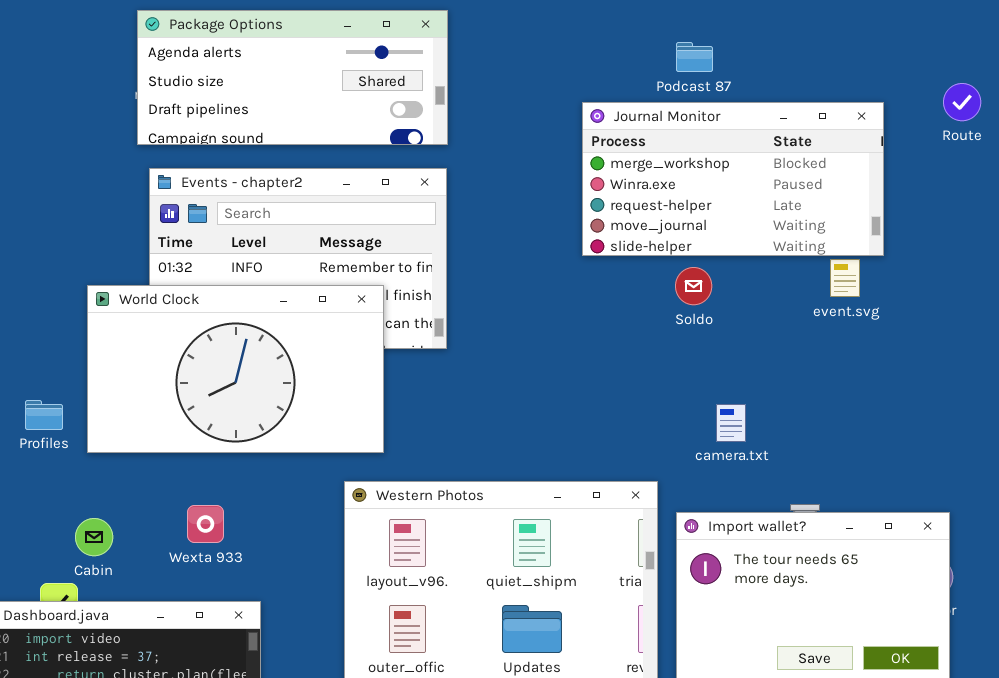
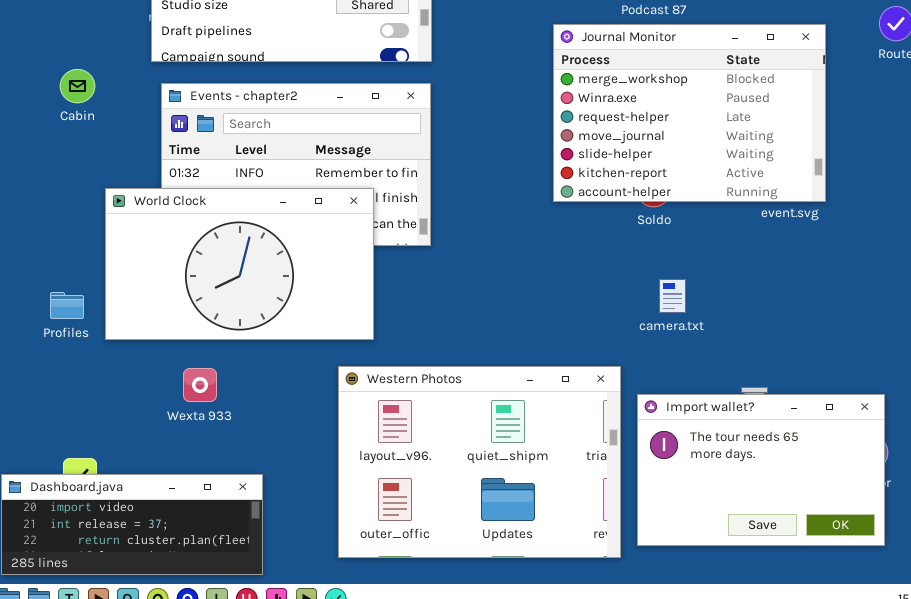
Journal Monitor: [582,102,884,256] -> [553,24,826,202], resized
camera.txt: [716,404,746,442] -> [659,279,686,313], moved
Wexta 933: [187,505,224,543] -> [183,368,217,402], moved
Cabin: [75,518,113,556] -> [60,69,95,103], moved

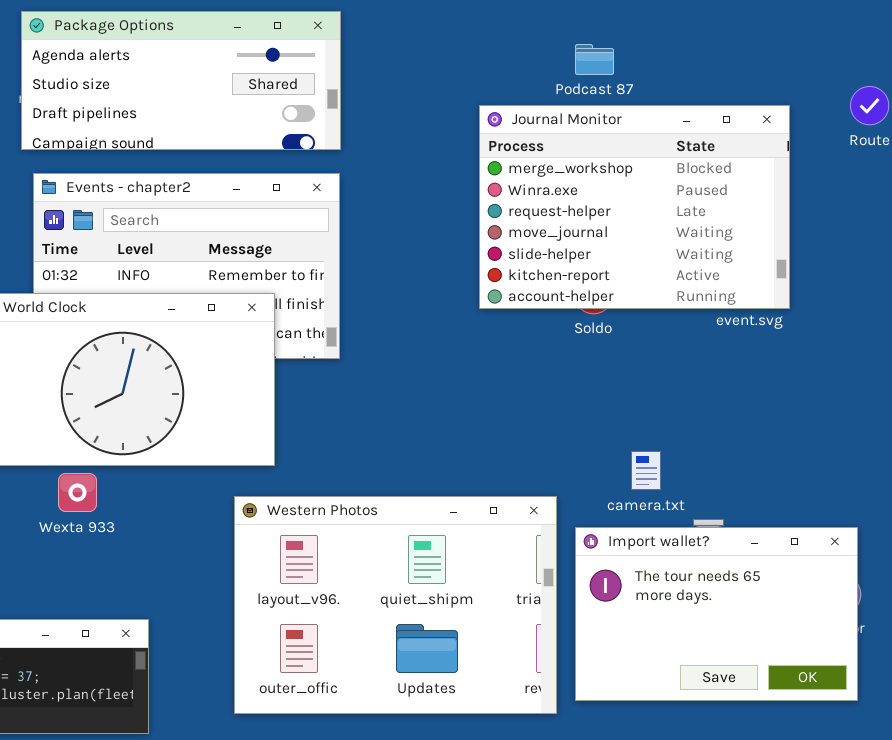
camera.txt: [659,279,686,313] -> [631,451,661,490], moved
Wexta 933: [183,368,217,402] -> [58,473,97,512], moved

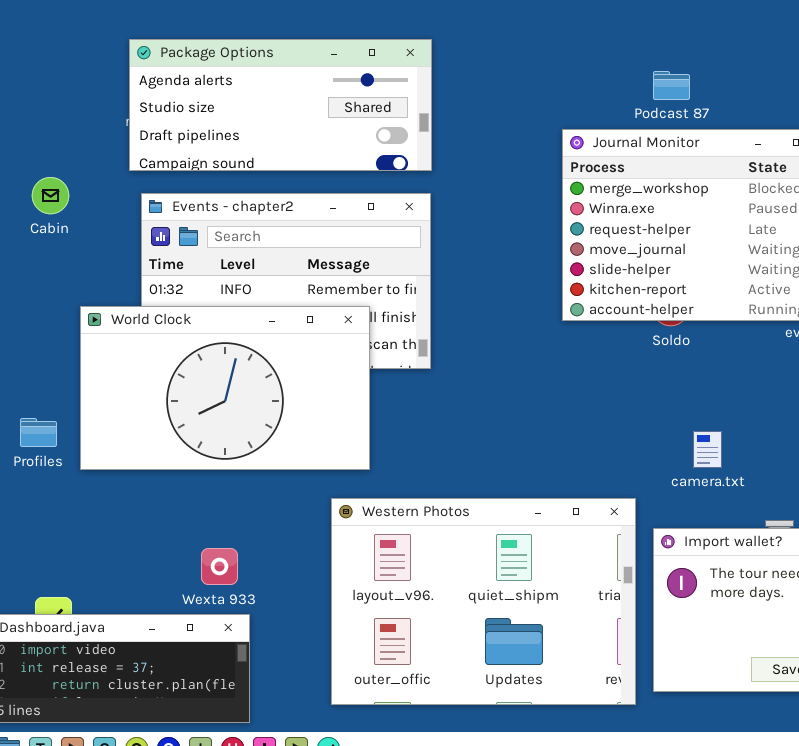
camera.txt: [631,451,661,490] -> [693,431,722,468], moved
Wexta 933: [58,473,97,512] -> [201,548,238,585], moved

